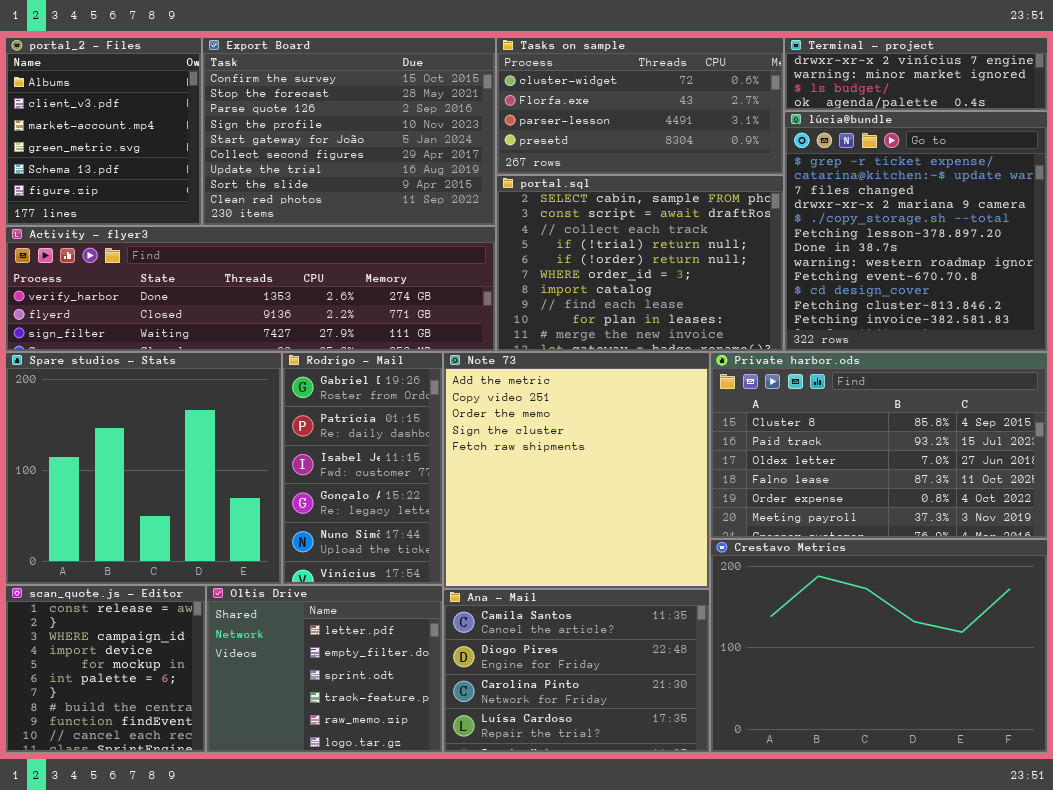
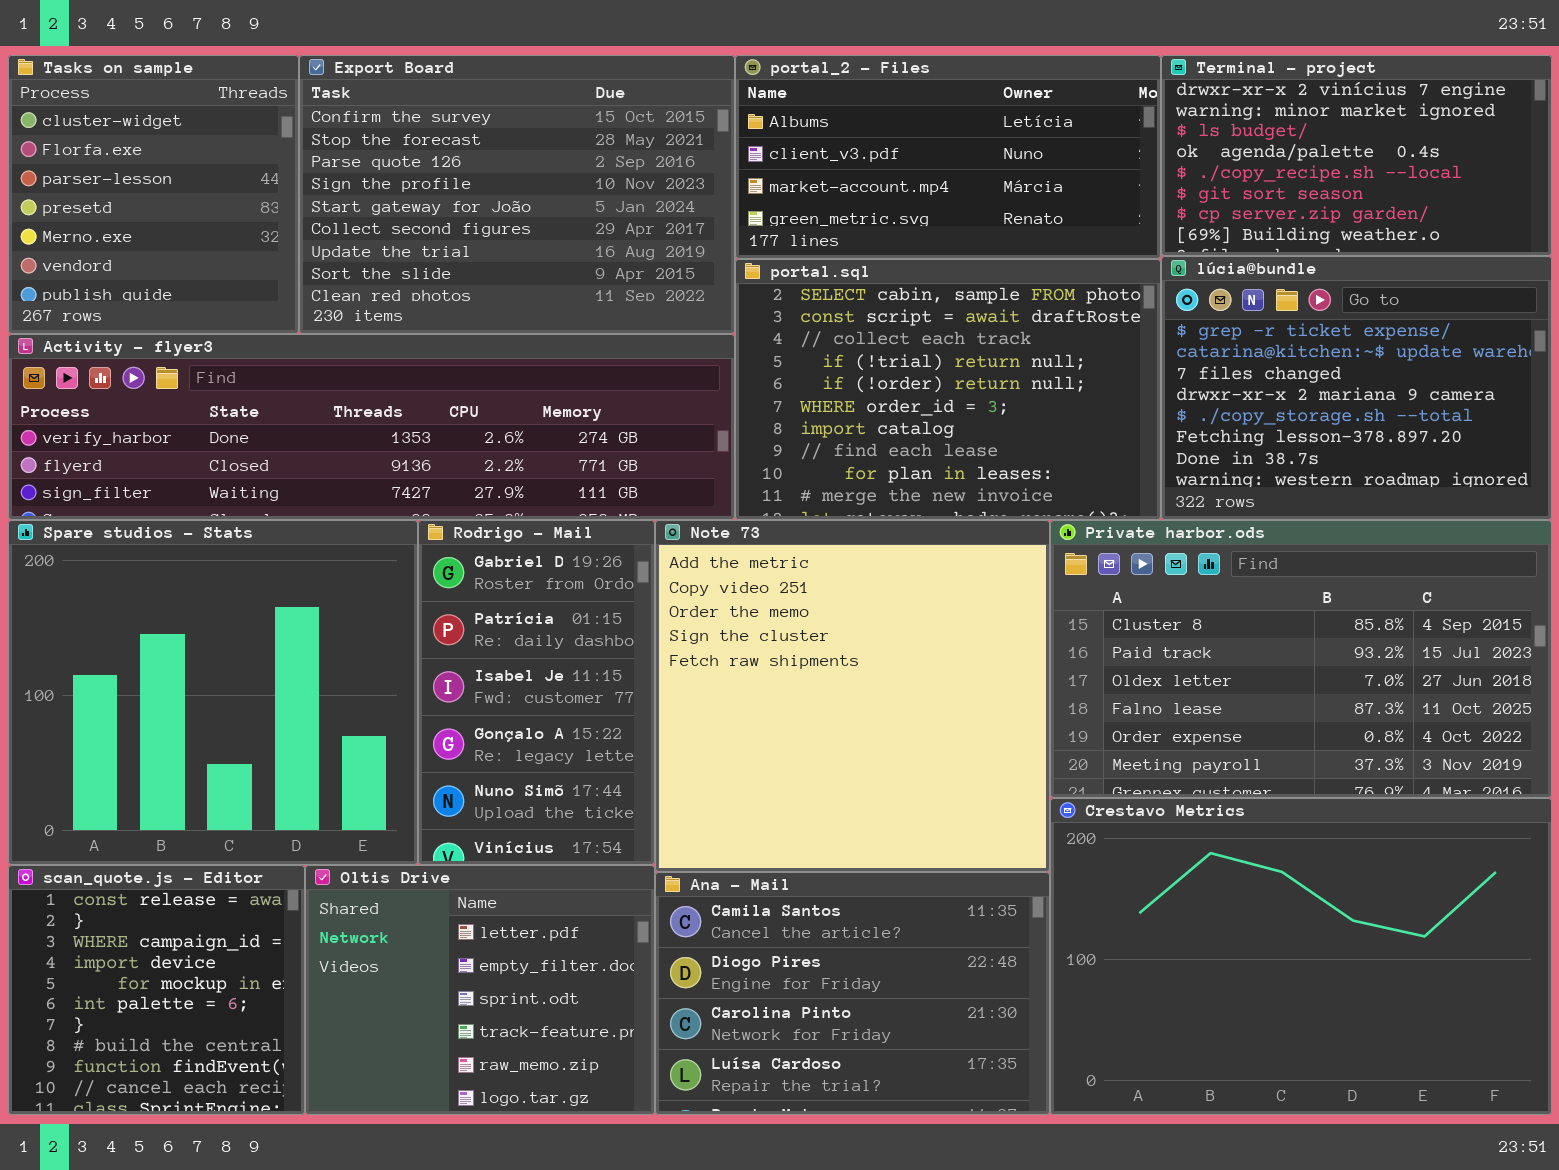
portal_2 - Files: [5,37,202,226] -> [735,55,1161,259], moved, resized
Tasks on sample: [496,37,784,175] -> [8,55,299,334], moved, resized
Terminal - project: [784,37,1048,111] -> [1161,55,1552,256], resized
lúcia@bundle: [784,111,1048,352] -> [1161,256,1552,520], resized

